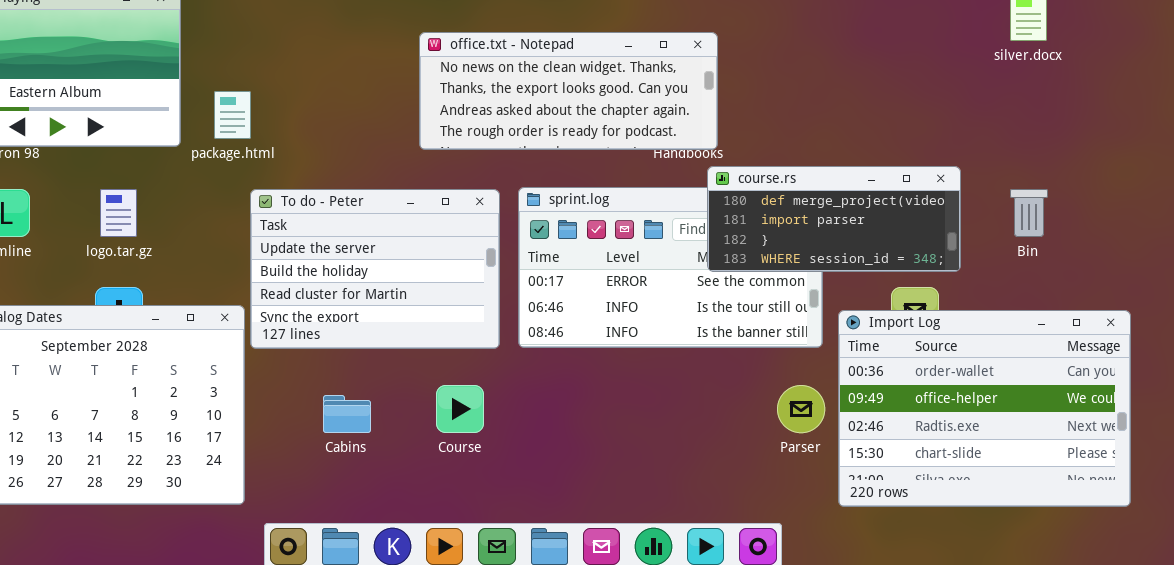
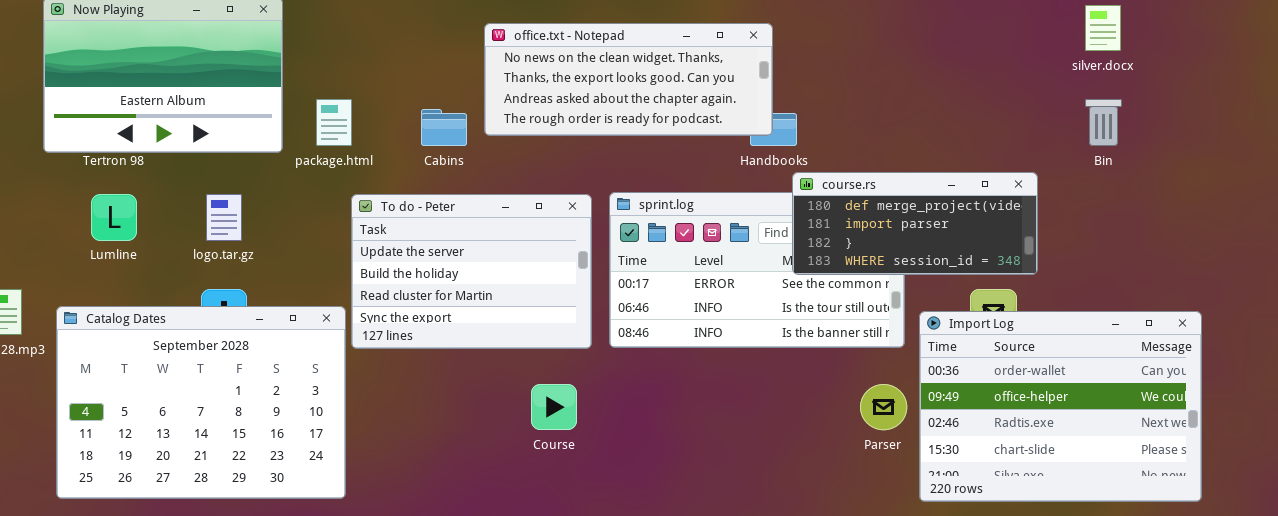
office.txt - Notepad: [419,32,718,150] -> [484,23,773,136], moved
Bin: [1010,189,1048,237] -> [1085,99,1122,146], moved
Cabins: [323,395,371,433] -> [421,109,467,146], moved

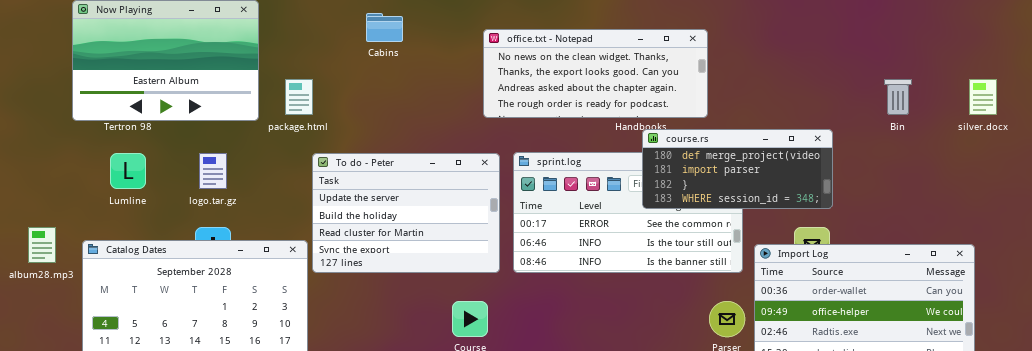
silver.docx: [1085,5,1121,51] -> [969,79,997,115], moved
office.txt - Notepad: [484,23,773,136] -> [483,29,708,118], moved
Cabins: [421,109,467,146] -> [366,13,403,42], moved
course.rs: [792,172,1038,275] -> [642,129,833,209], moved

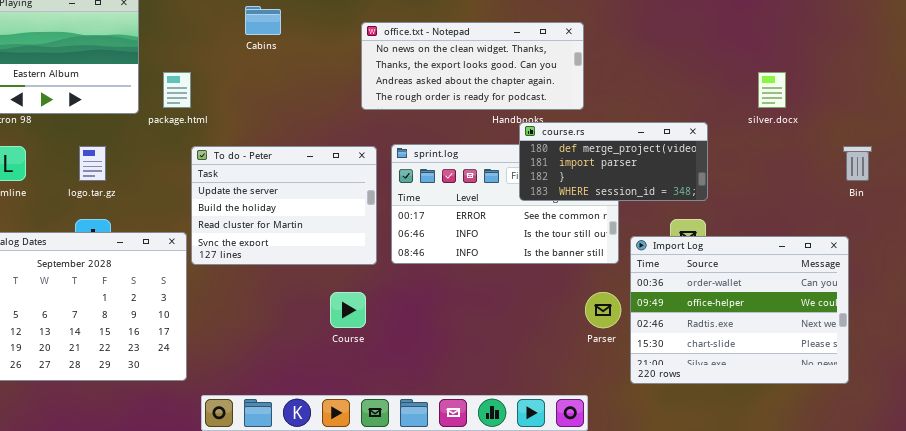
Bin: [884,79,912,115] -> [843,146,872,181], moved
silver.docx: [969,79,997,115] -> [758,72,786,108], moved

